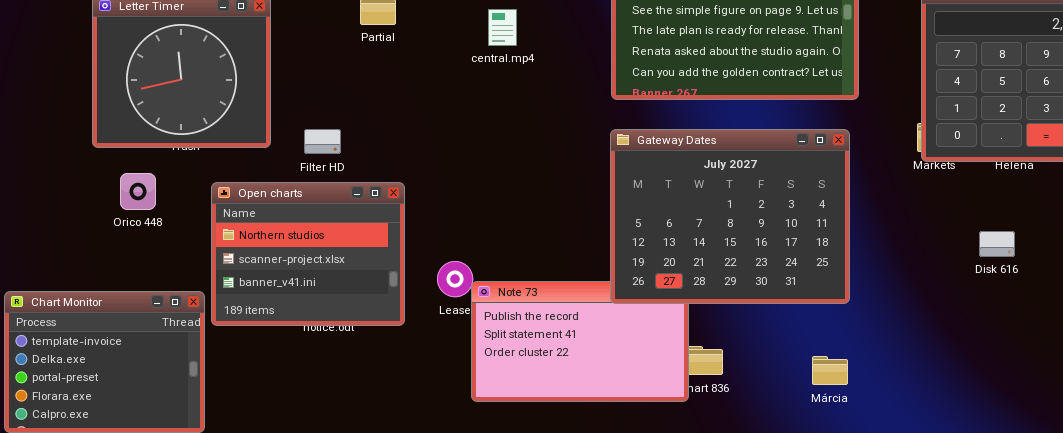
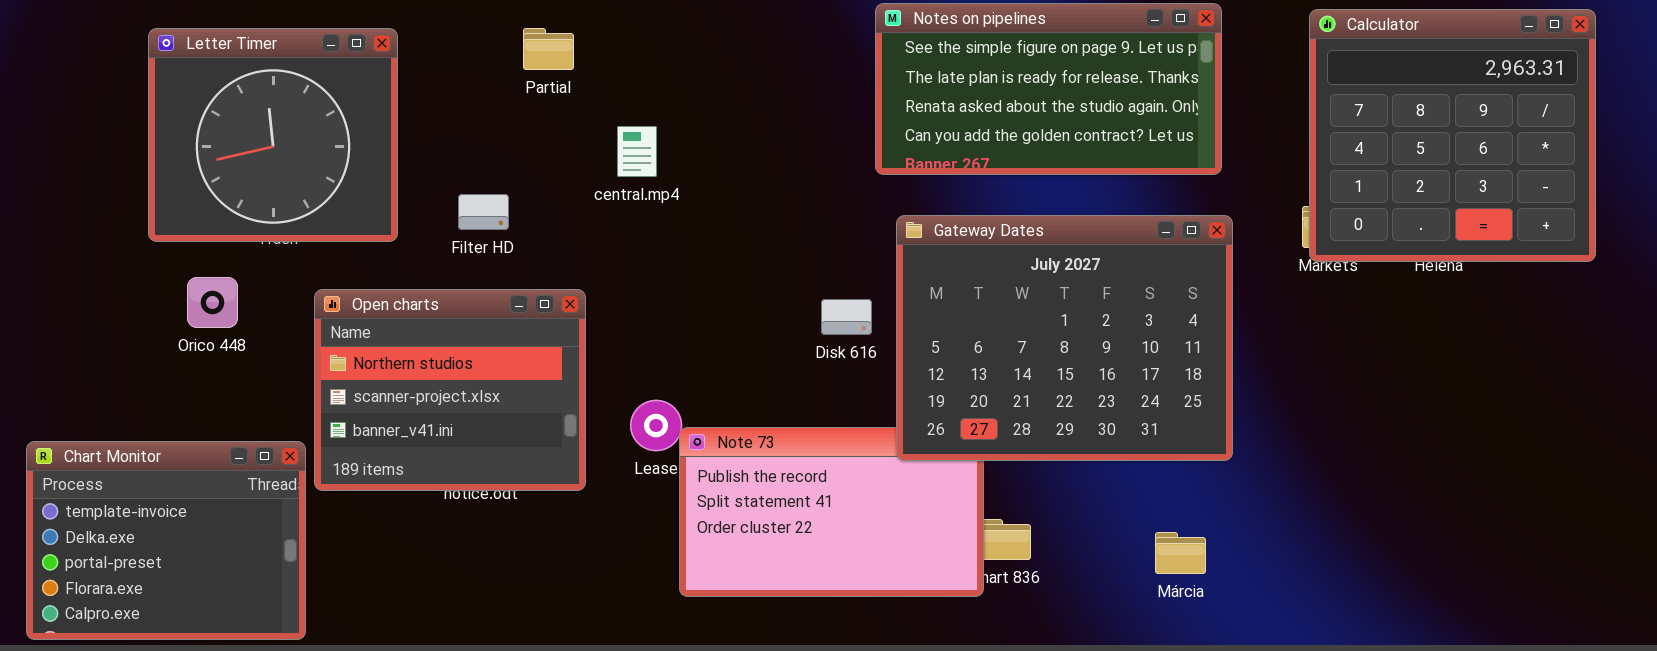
central.mp4: [488,9,517,46] -> [617,126,657,177], moved
Filter HD: [304,129,341,154] -> [458,194,509,230], moved
Gateway Dates: [610,129,850,304] -> [896,215,1233,461], moved
Disk 616: [979,231,1015,257] -> [821,299,872,335], moved

